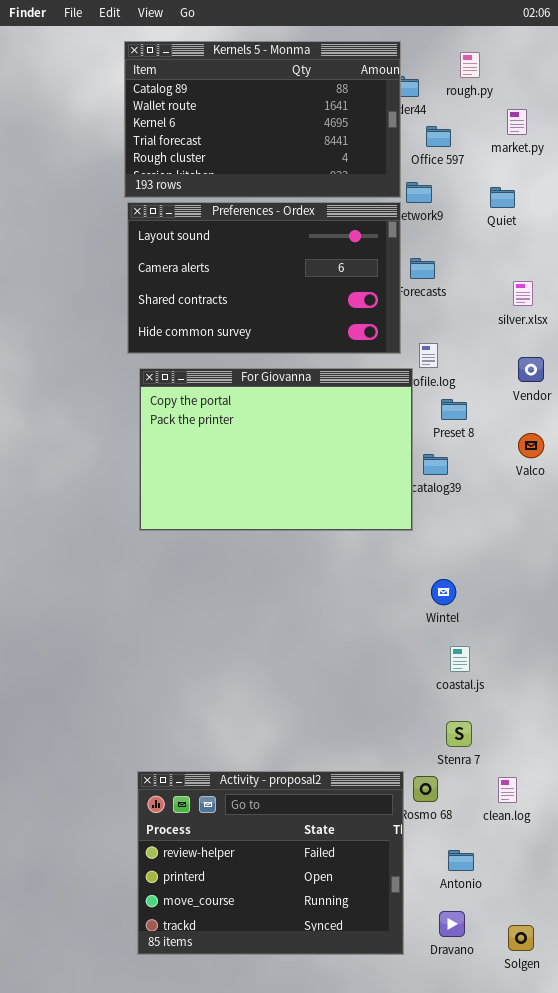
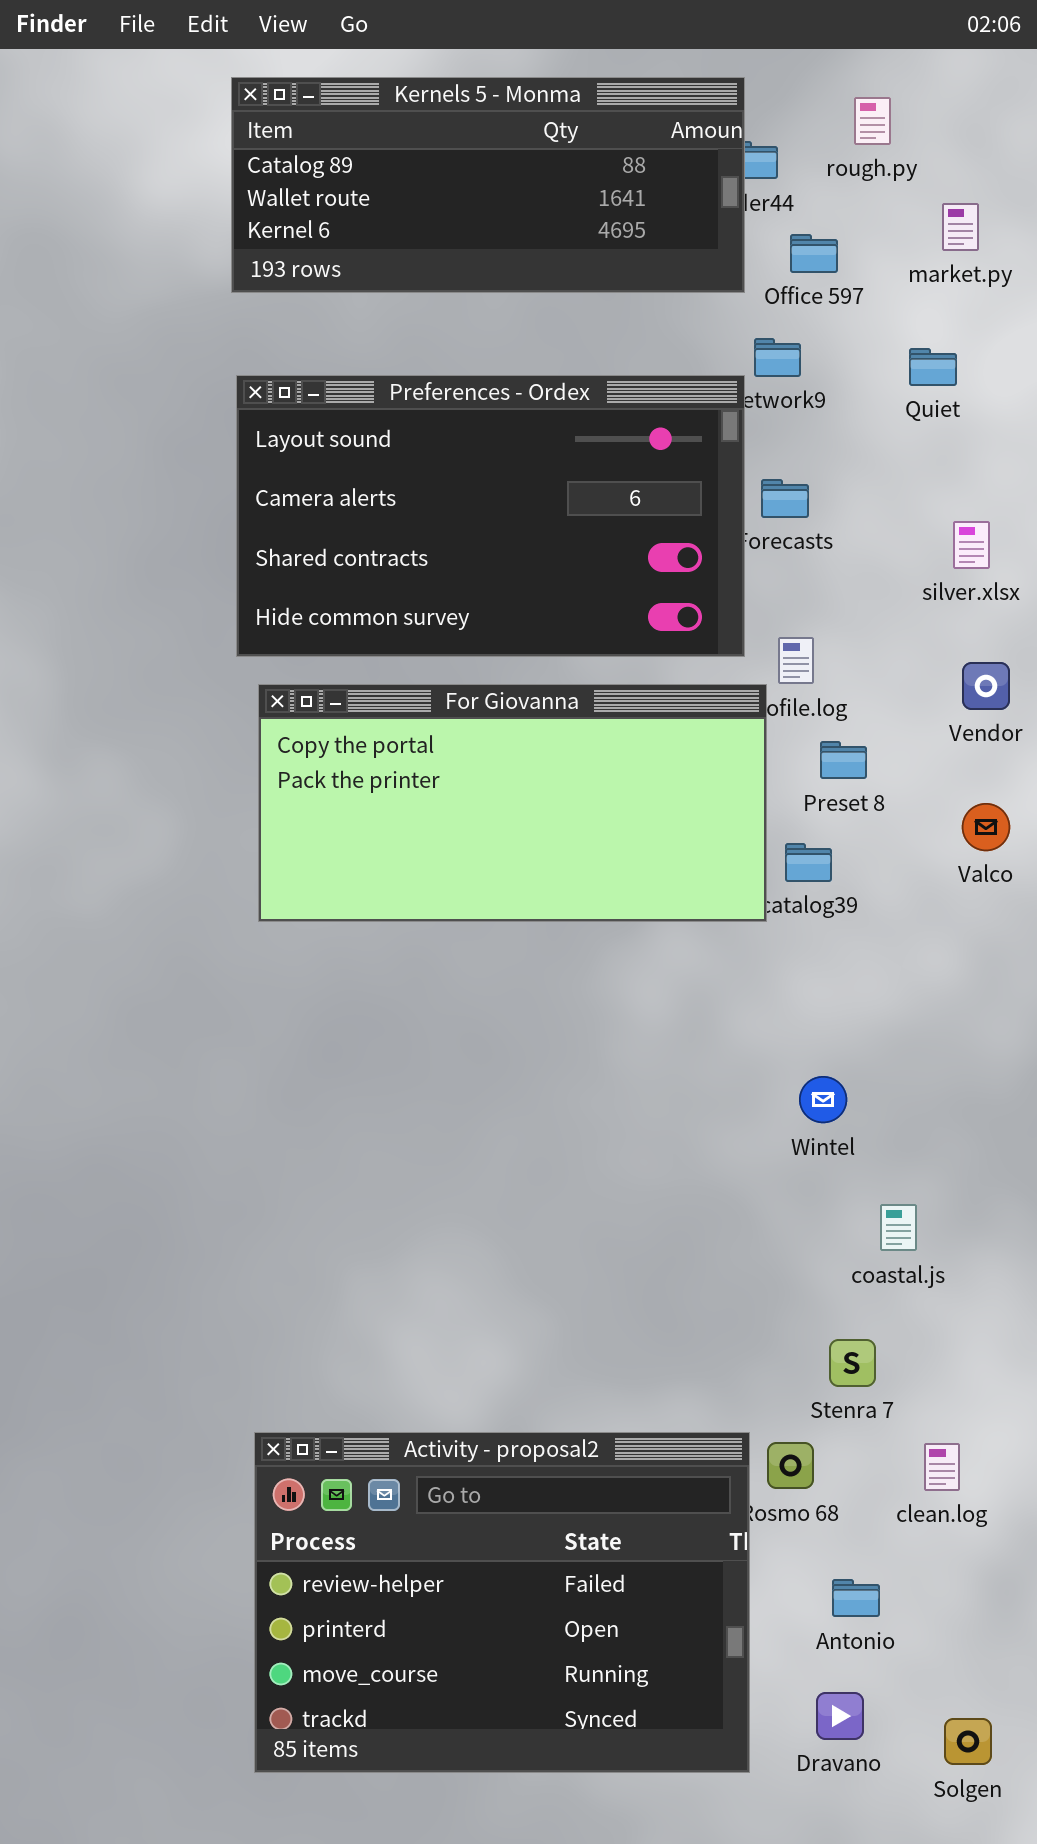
Kernels 5 - Monma: [124,41,401,198] -> [231,77,745,293], resized
For Giovanna: [139,368,413,531] -> [258,684,767,922], resized
coastal.js: [450,646,470,672] -> [880,1204,917,1251], moved

